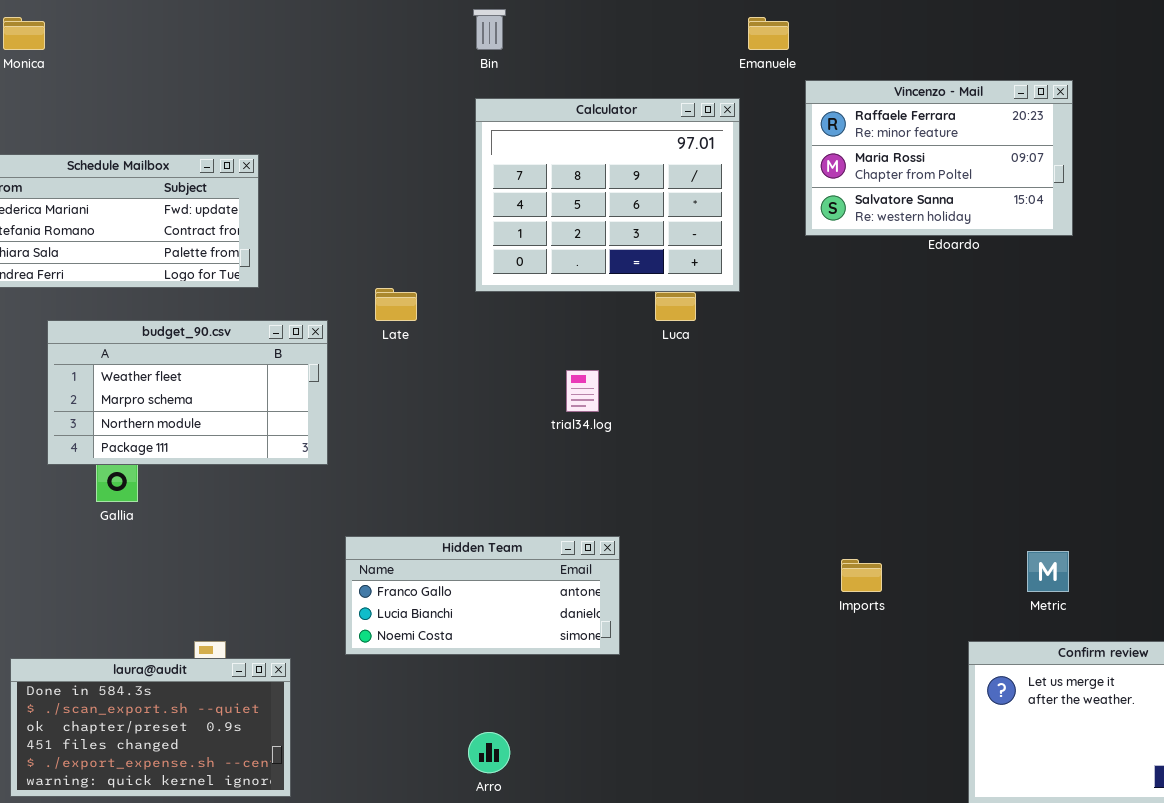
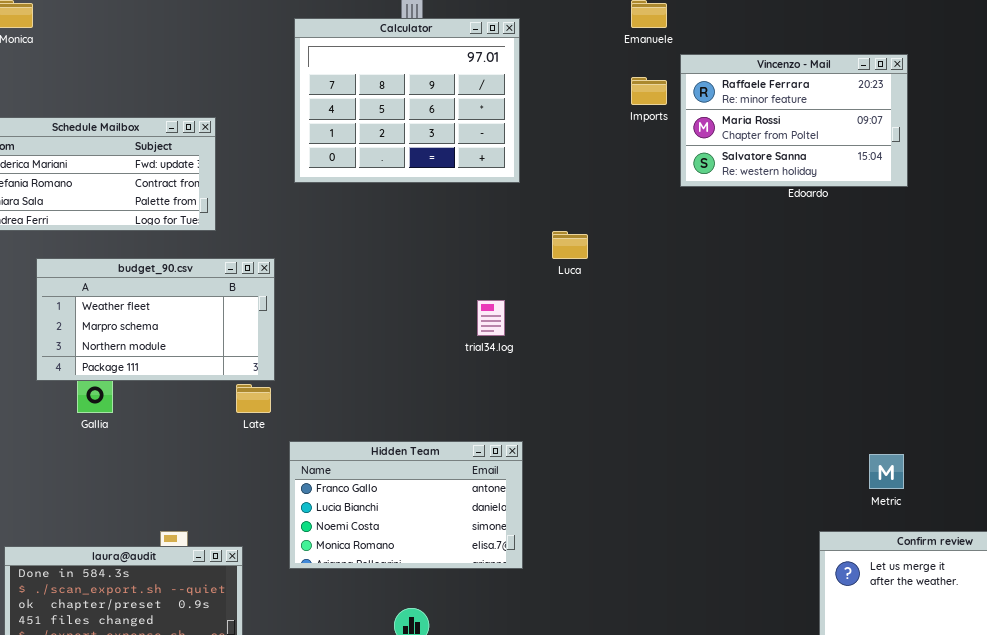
Calculator: [475,98,740,292] -> [294,18,520,183], moved
Late: [375,288,417,321] -> [236,384,271,413], moved
Hidden Team: [345,536,620,655] -> [289,441,523,569], resized
Imports: [841,559,882,592] -> [631,77,667,105], moved

